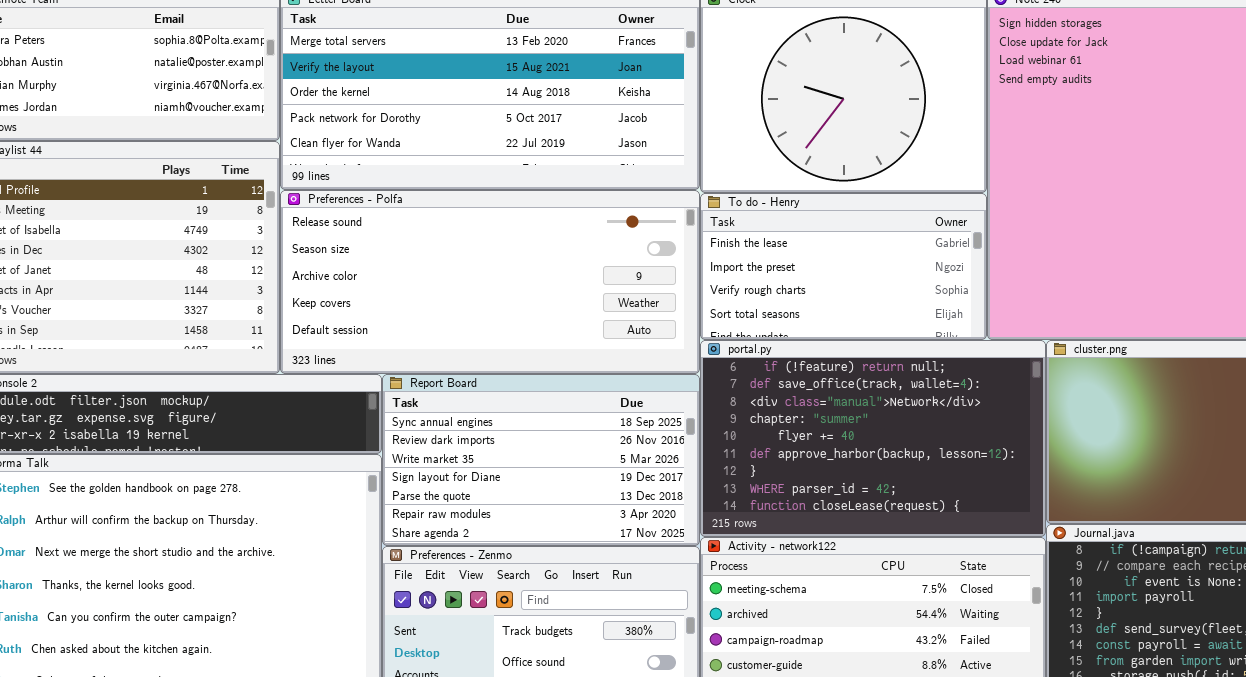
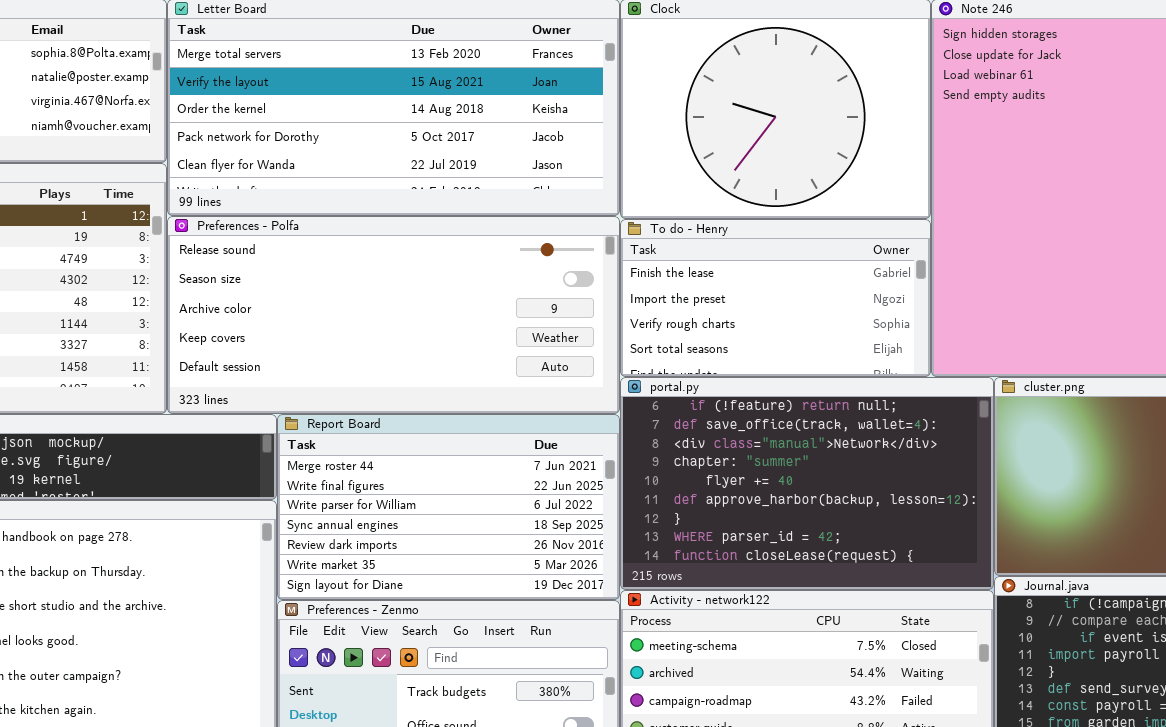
Report Board: [382,374,700,546] -> [277,414,620,600], scrolled up 3 rows

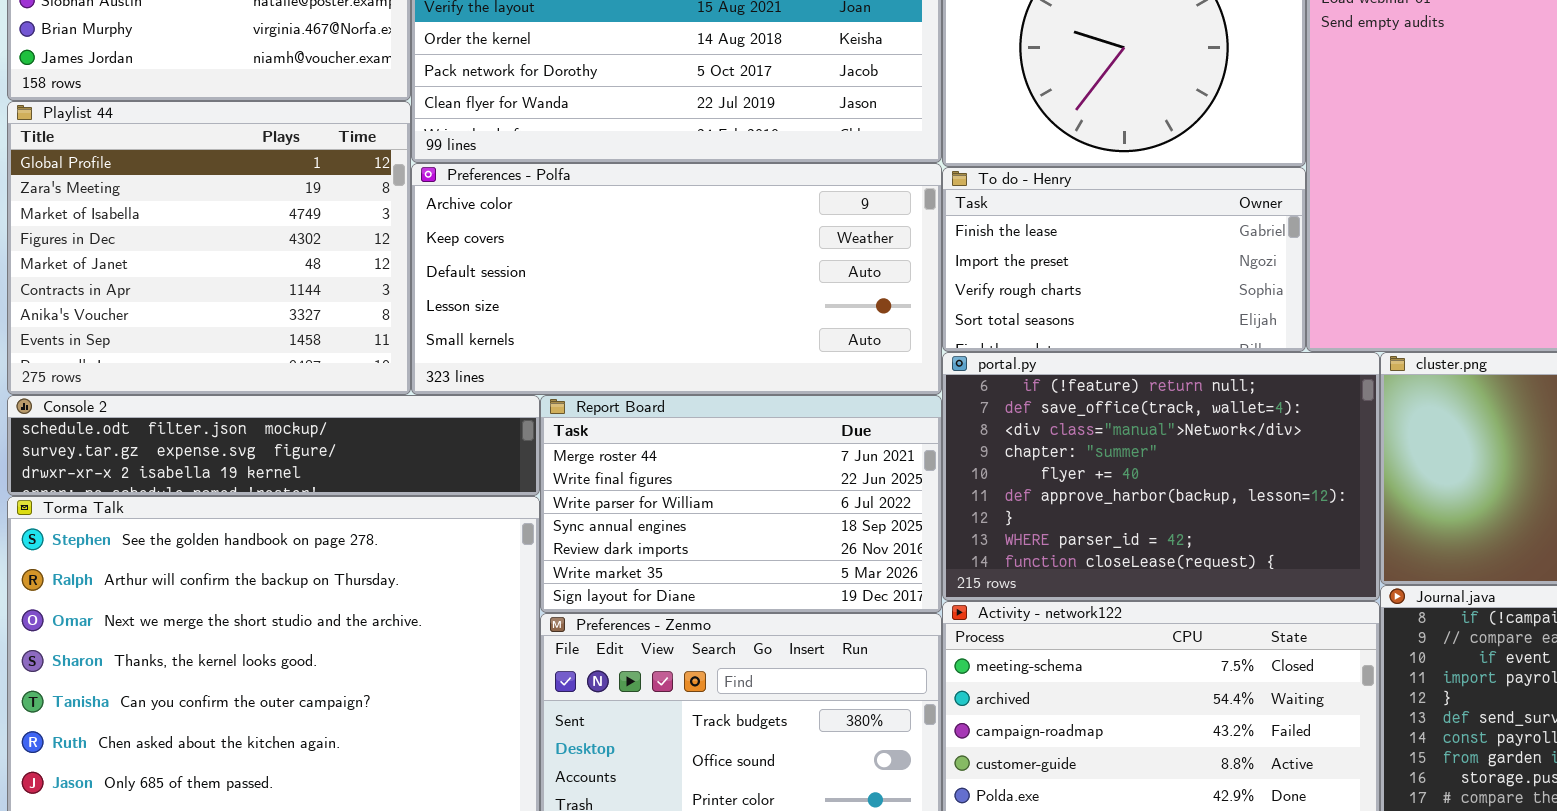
Preferences - Polfa: [167,216,620,414] -> [411,163,942,395], scrolled down 2 rows

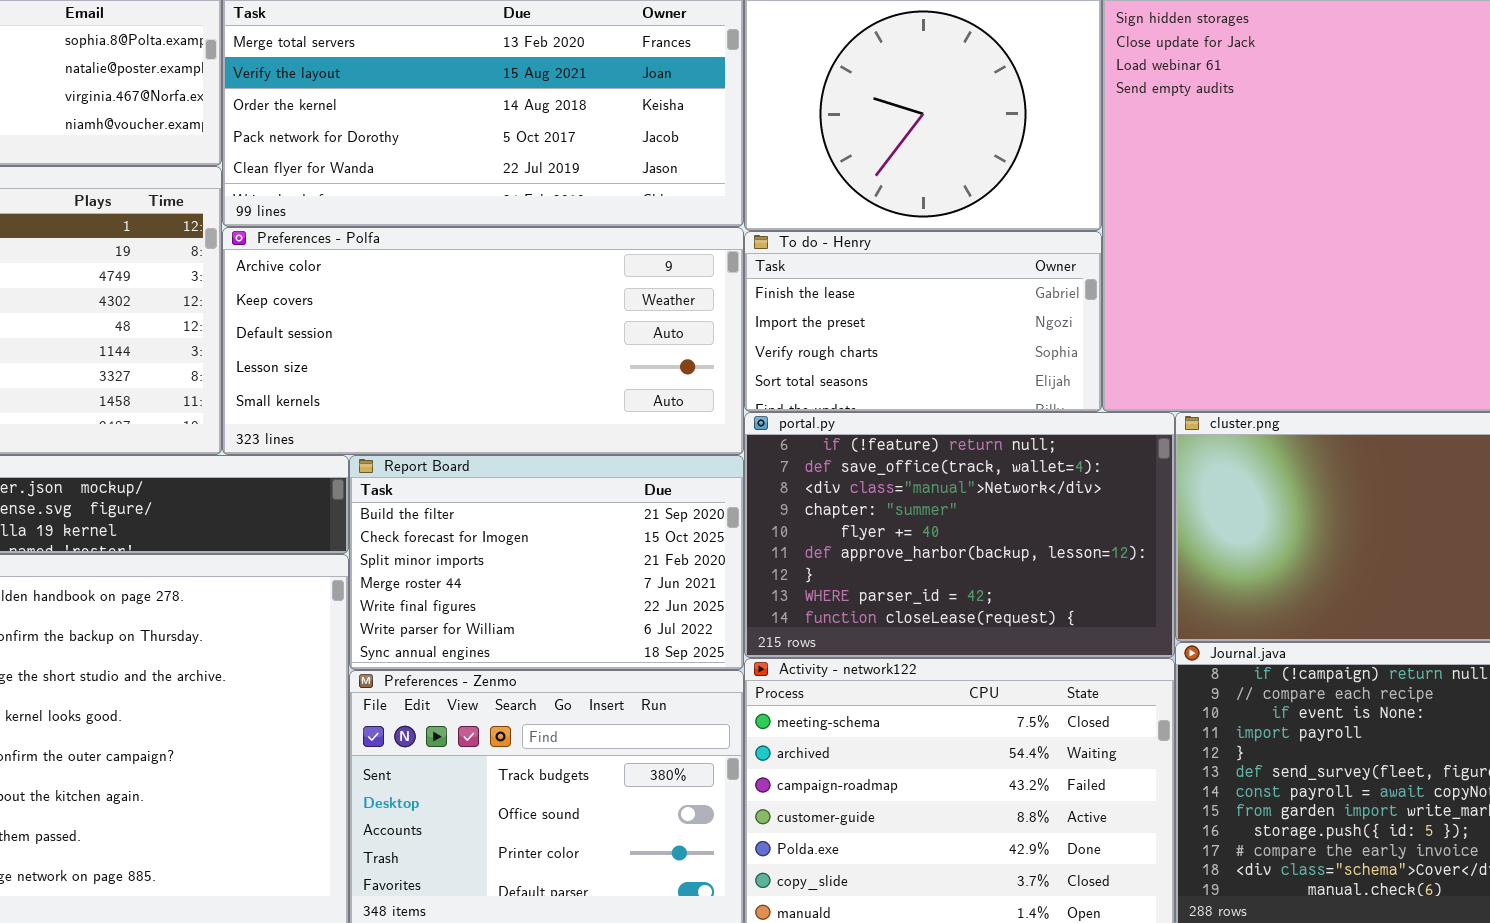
Report Board: [540,395,942,613] -> [349,455,744,670], scrolled up 3 rows

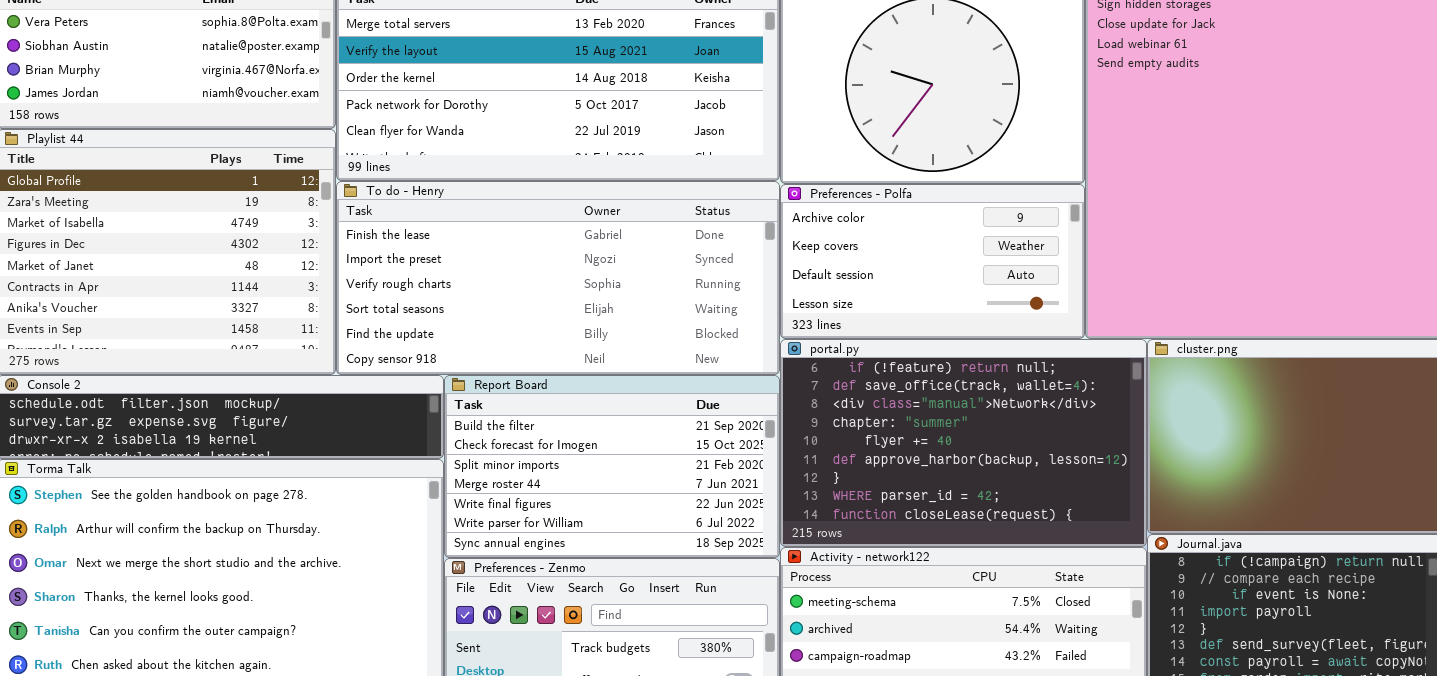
Preferences - Polfa: [222,227,744,455] -> [780,184,1085,339], moved, resized
To do - Henry: [744,231,1102,412] -> [336,181,780,375], moved, resized

